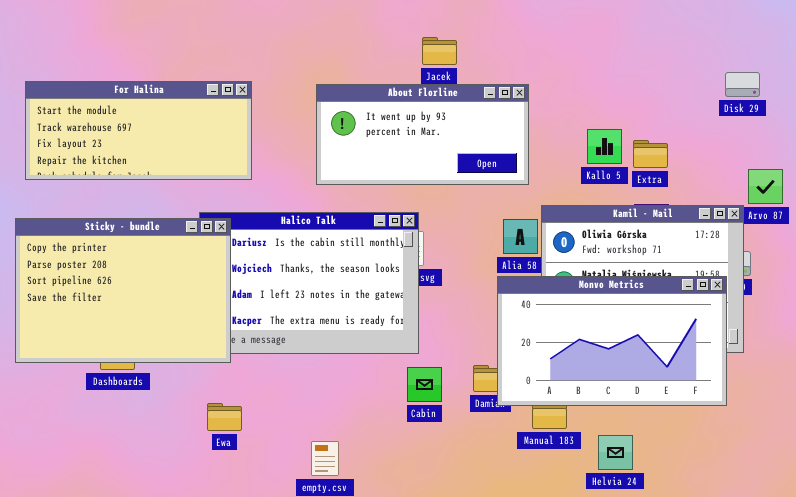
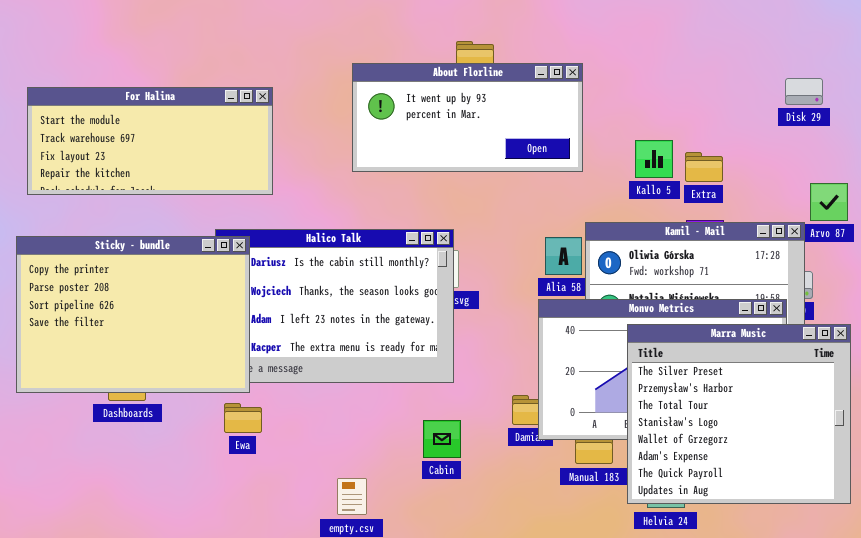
About Florline: [316,84,529,185] -> [352,63,583,172], moved
Marra Music: none -> [627,324,851,504], opened
Cabin: [407,367,442,402] -> [423,420,461,458], moved
Ewa: [207,403,242,431] -> [224,403,262,433], moved

